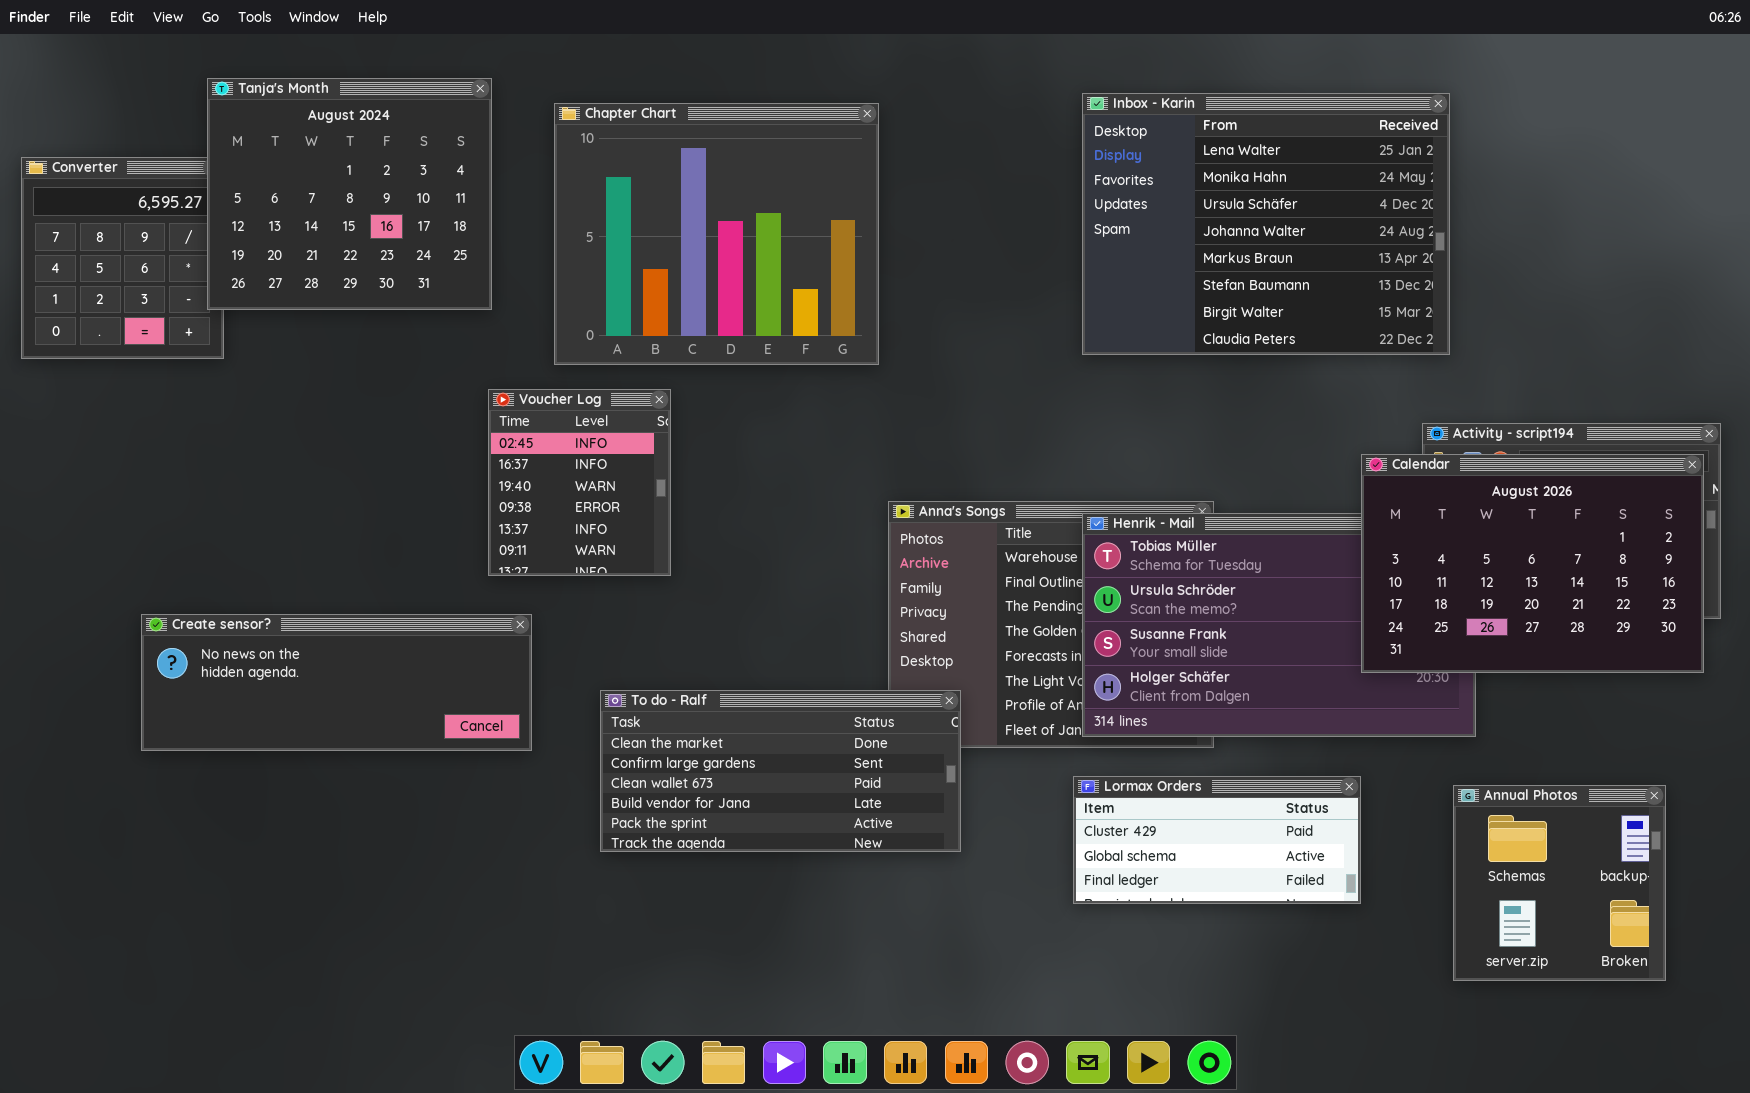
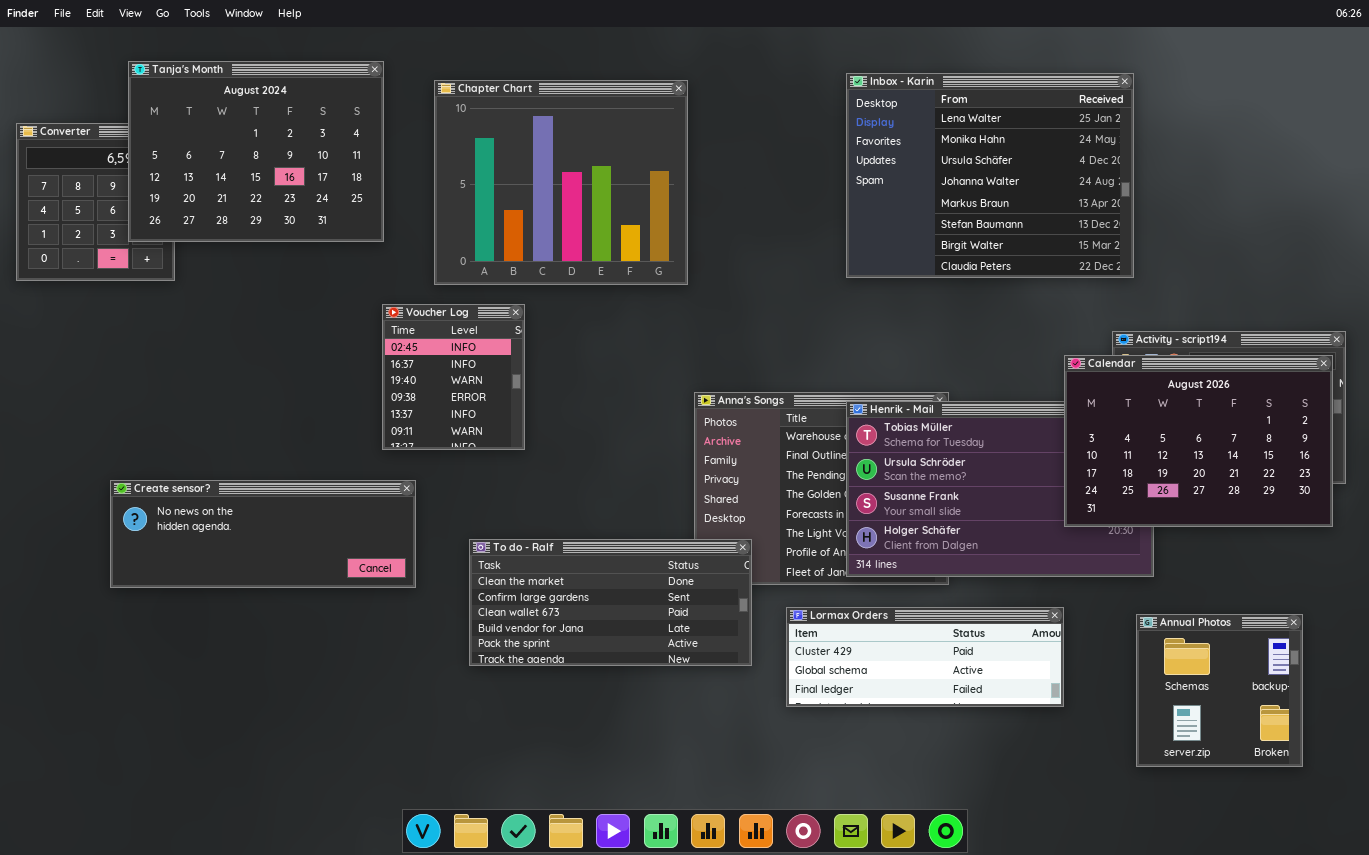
Tanja's Month: [207,78,492,310] -> [128,61,384,242], resized
Lormax Orders: [1073,776,1361,904] -> [786,607,1064,707], resized

